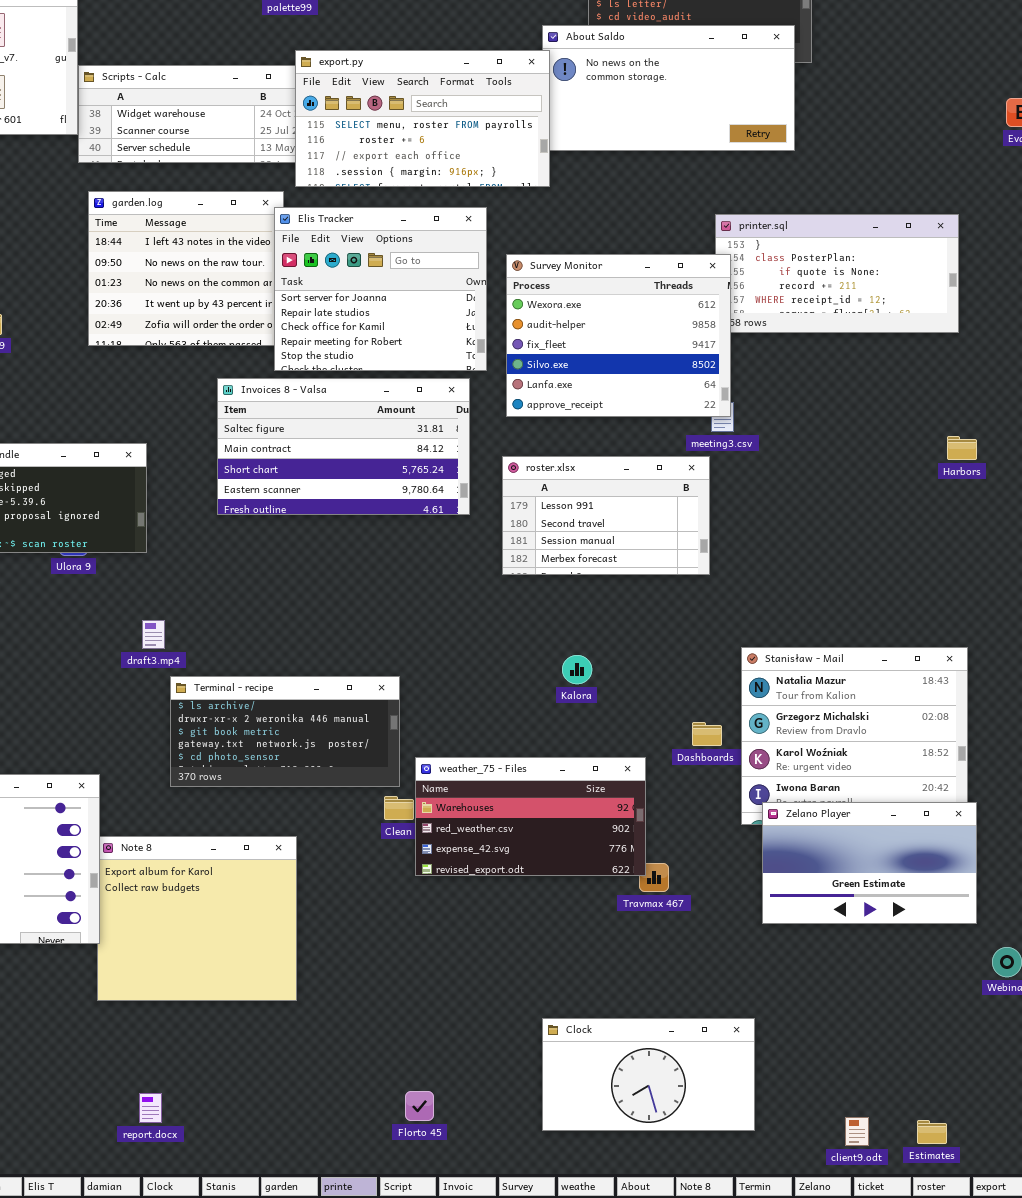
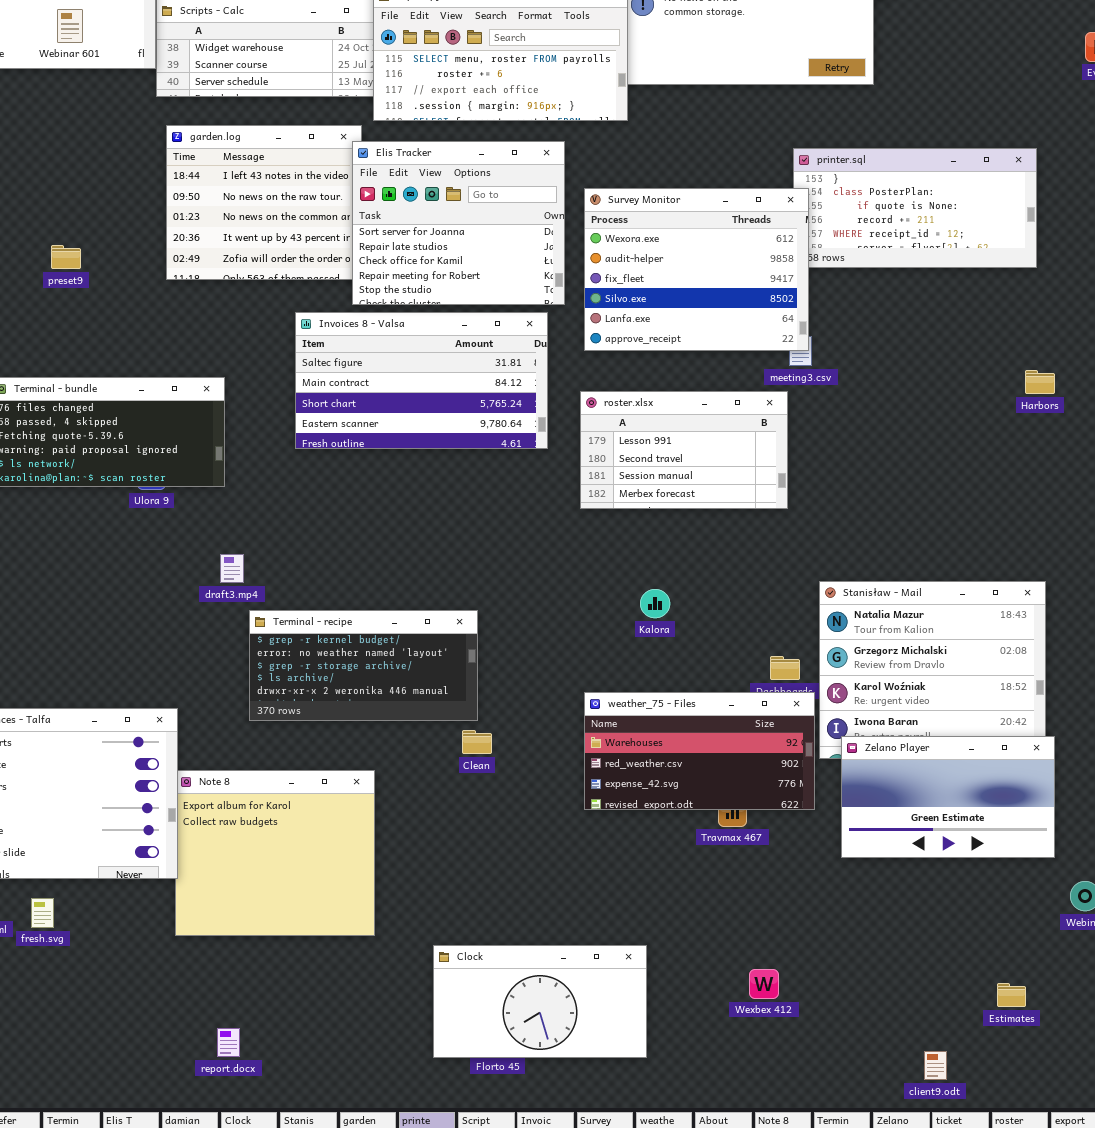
Terminal - recipe: [170,676,400,787] -> [249,610,478,721], scrolled up 3 rows
weather_75 - Files: [415,757,646,876] -> [584,692,815,810], moved
Clock: [542,1018,755,1131] -> [433,945,647,1058], moved
Estimates: [917,1120,947,1144] -> [997,983,1026,1007], moved

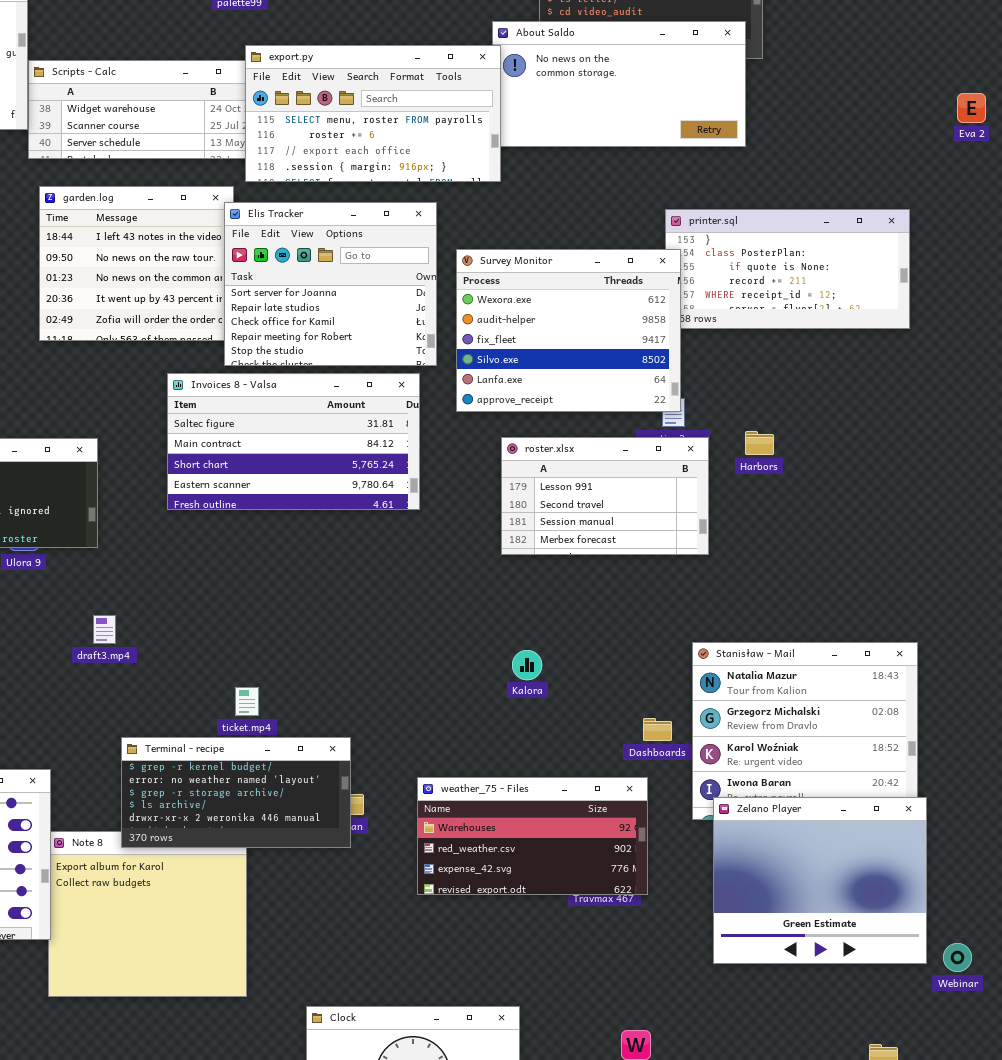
Harbors: [1025,370,1055,394] -> [745,431,774,455], moved
roster.xlsx: [580,391,788,509] -> [501,437,709,555], moved
Terminal - recipe: [249,610,478,721] -> [121,737,351,848], moved
weather_75 - Files: [584,692,815,810] -> [417,777,648,895], moved
Zelano Player: [841,736,1055,858] -> [713,797,927,964], resized

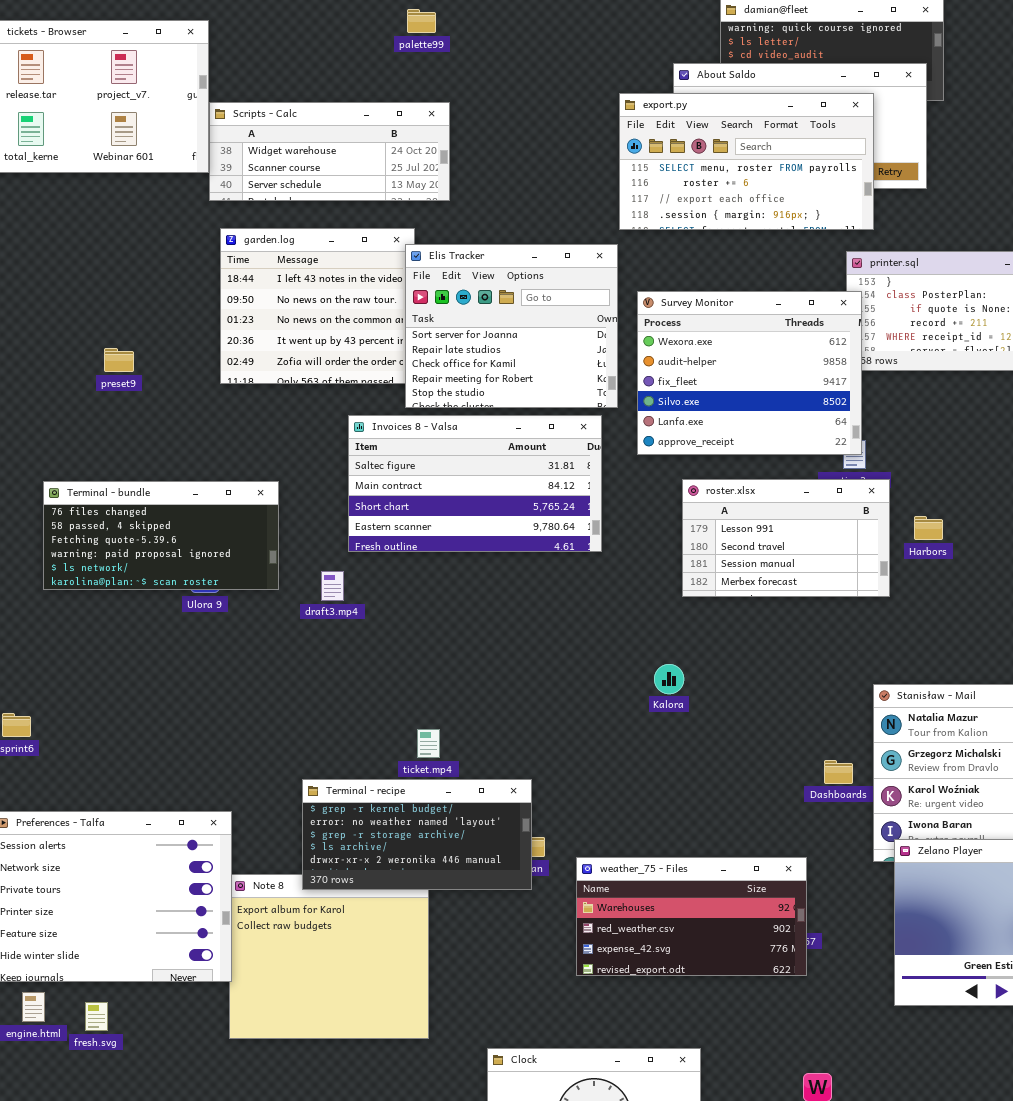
export.py: [245,45,501,182] -> [619,93,874,230], moved
Harbors: [745,431,774,455] -> [914,516,943,540], moved
draft3.mp4: [93,615,116,644] -> [321,571,344,601], moved
Kalora: [512,650,542,680] -> [654,664,684,694], moved
weather_75 - Files: [417,777,648,895] -> [576,857,807,976], moved

